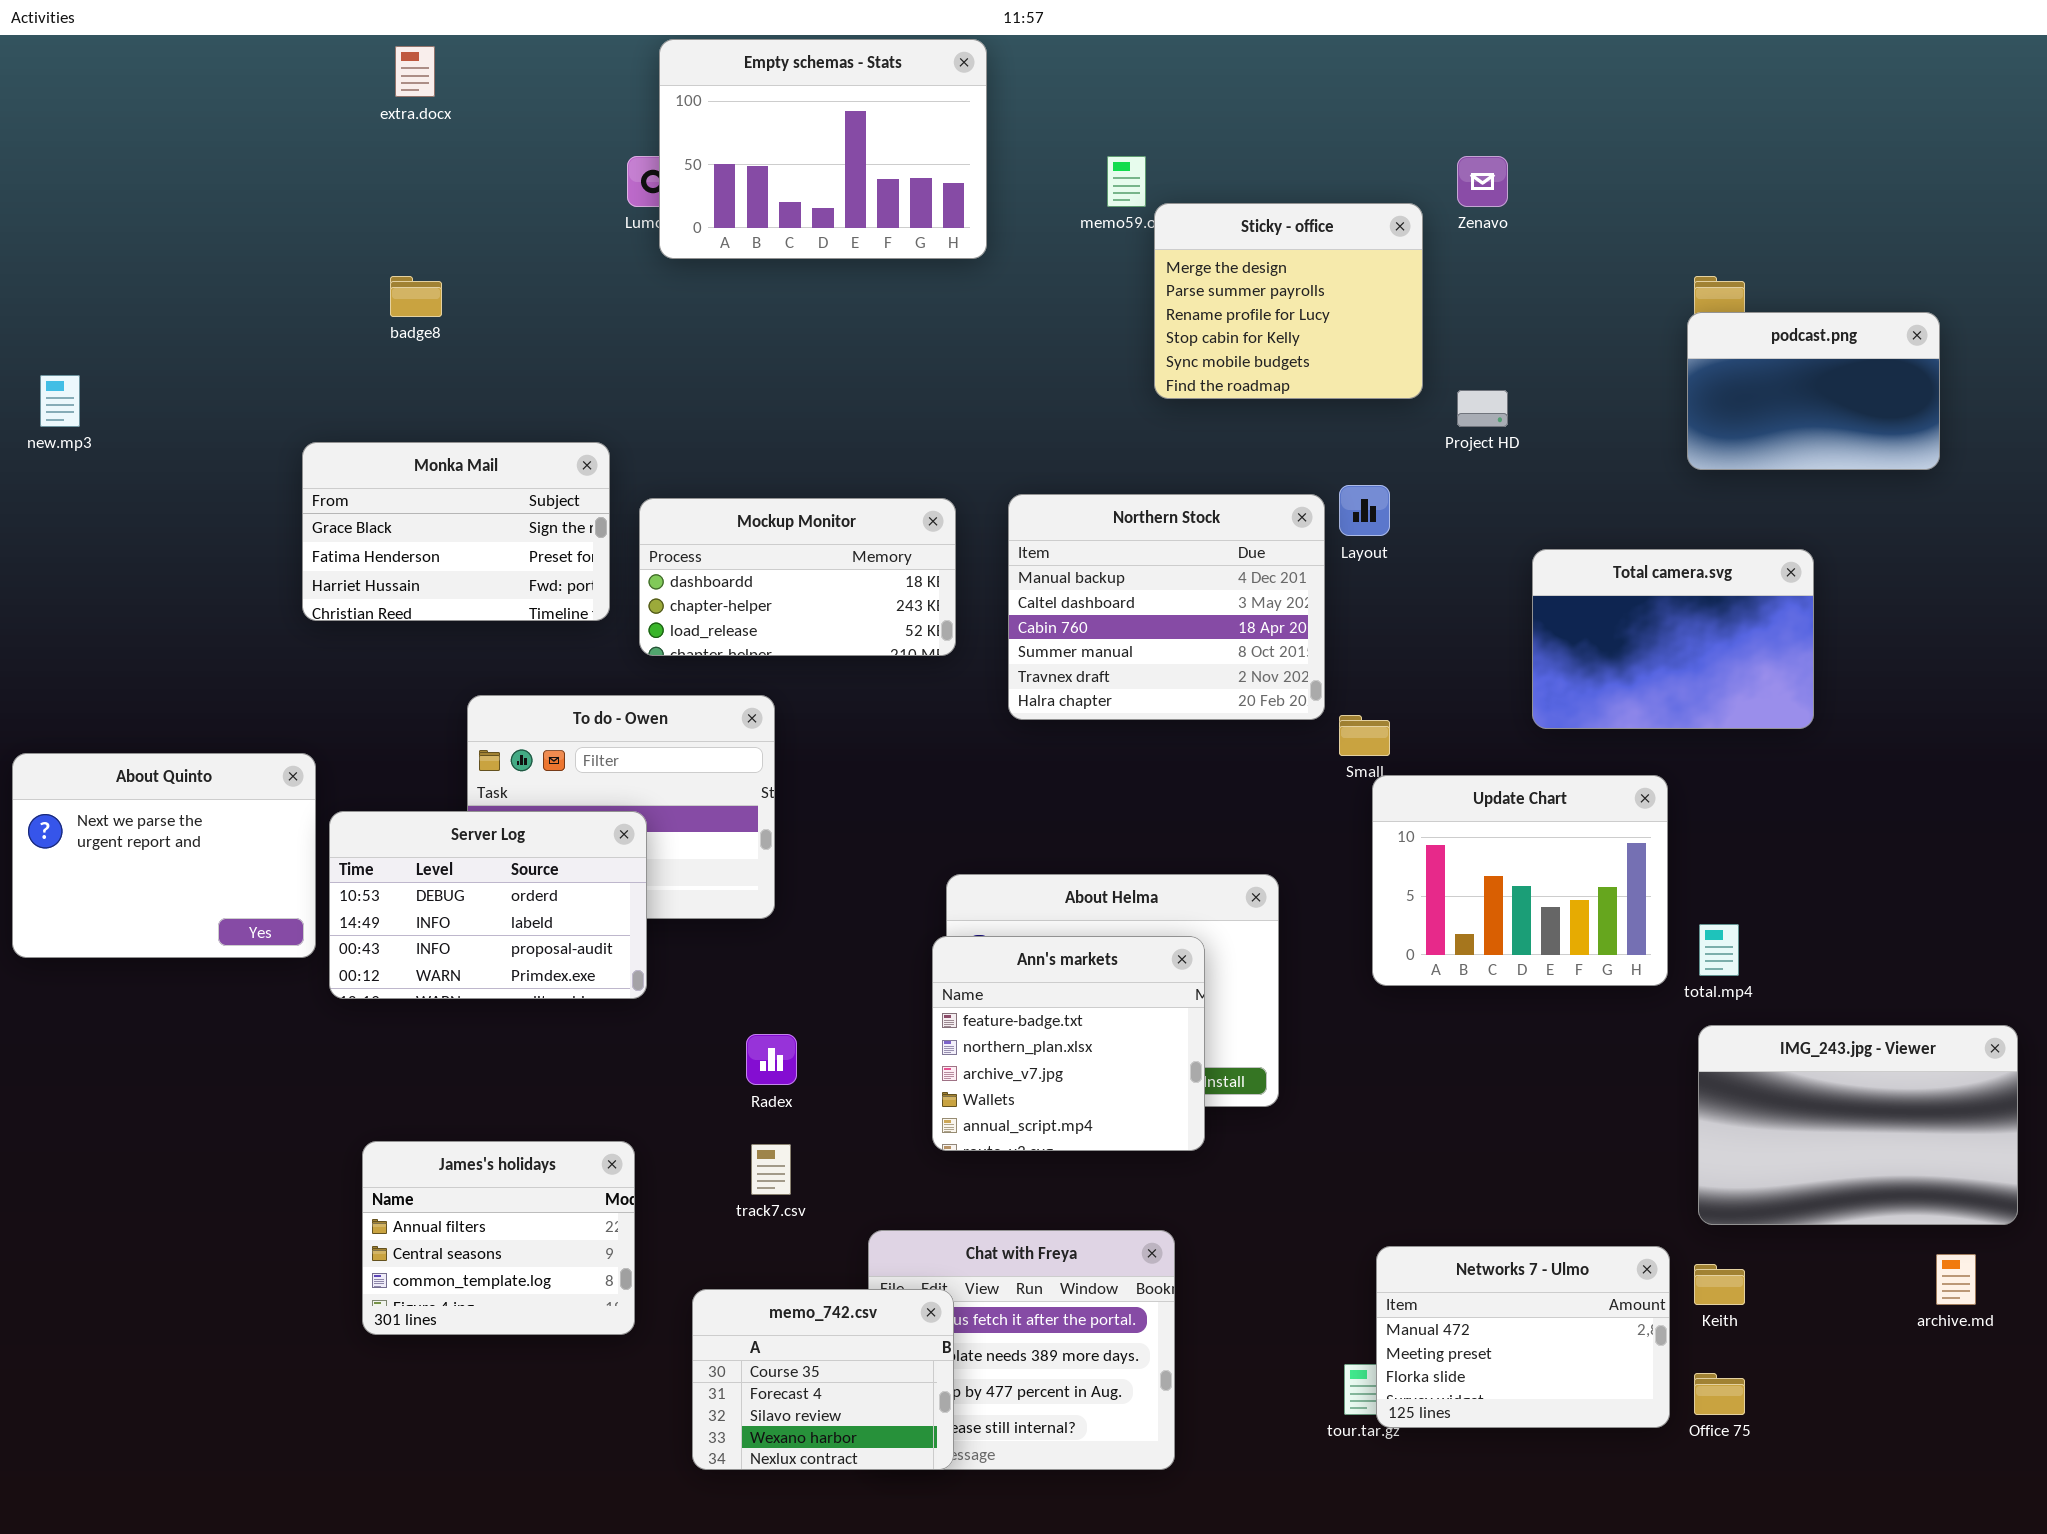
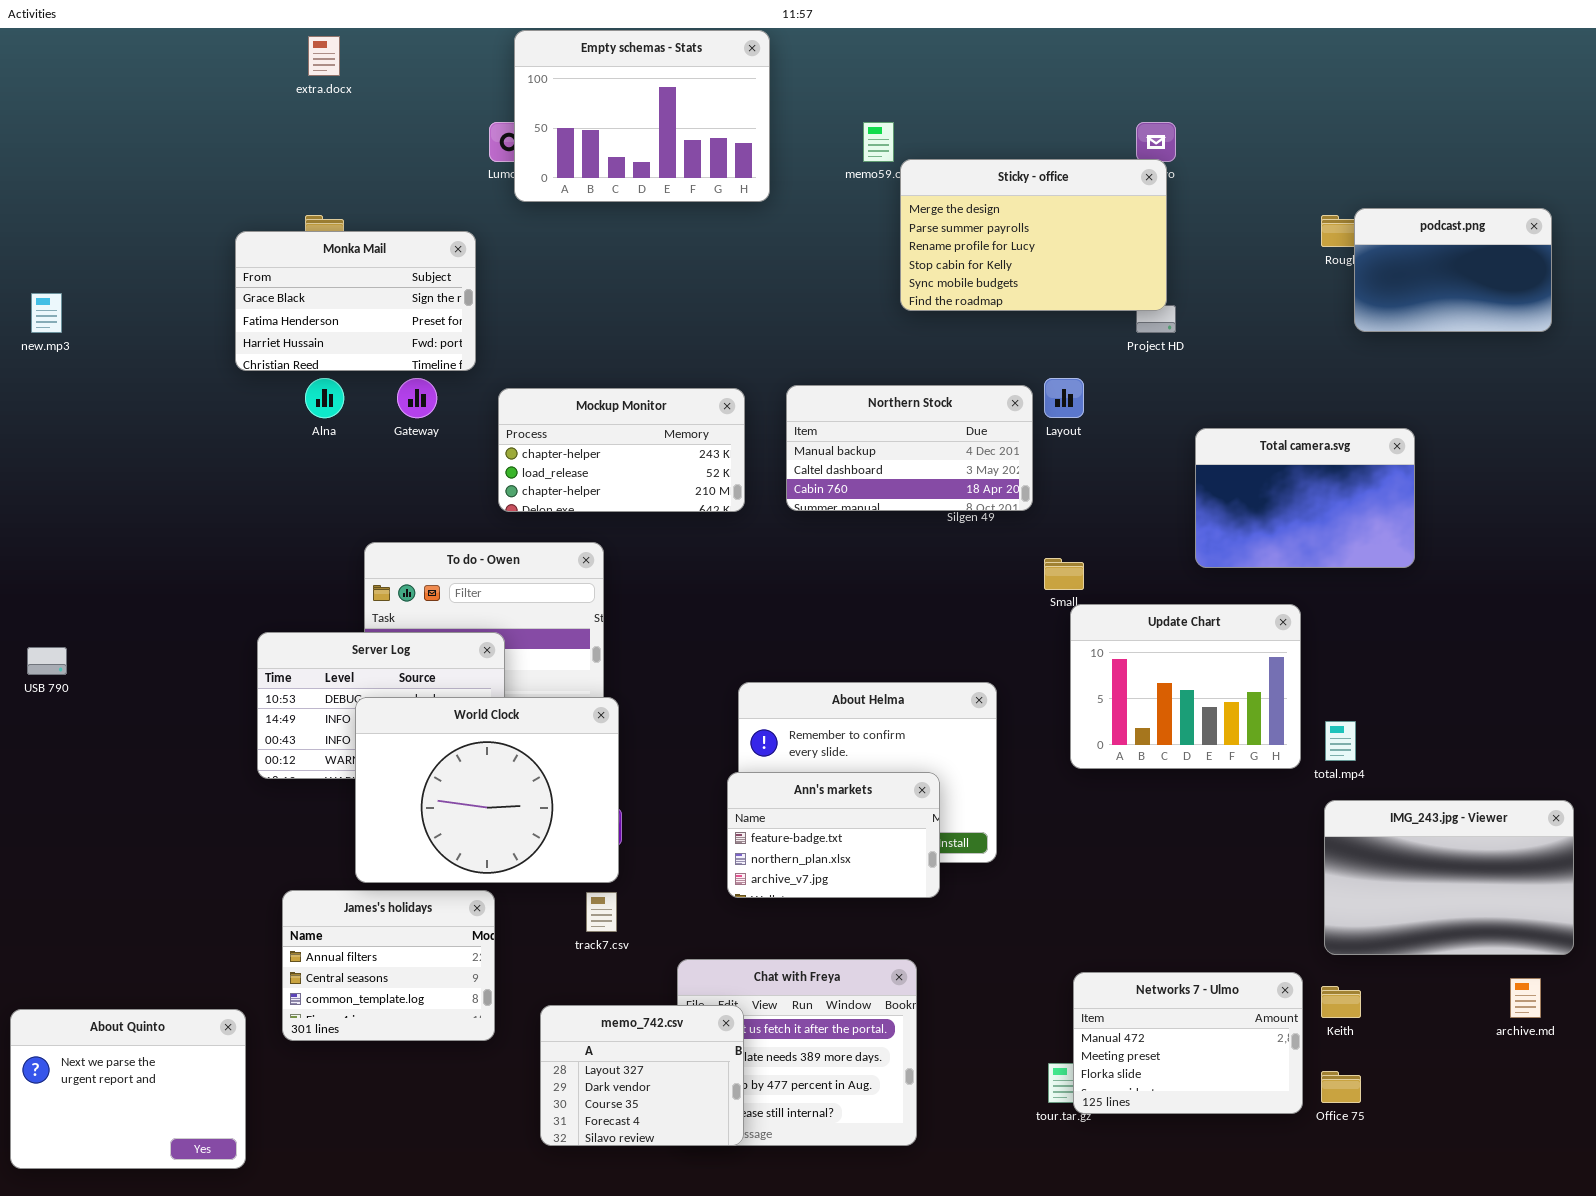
Sticky - office: [1154,203,1423,399] -> [900,159,1167,311], resized
podcast.png: [1687,312,1940,470] -> [1354,208,1552,332], moved
Monka Mail: [302,442,610,621] -> [235,231,476,371], moved
Northern Stock: [1008,494,1325,720] -> [786,385,1033,511], resized
Mockup Monitor: [639,498,956,656] -> [498,388,745,512], scrolled down 1 row
About Quinto: [12,753,316,958] -> [10,1009,246,1169], moved
World Clock: none -> [355,697,619,883], opened
Ann's markets: [932,936,1205,1151] -> [727,772,940,898], resized
memo_742.csv: [692,1289,954,1470] -> [540,1005,744,1146], scrolled up 2 rows

